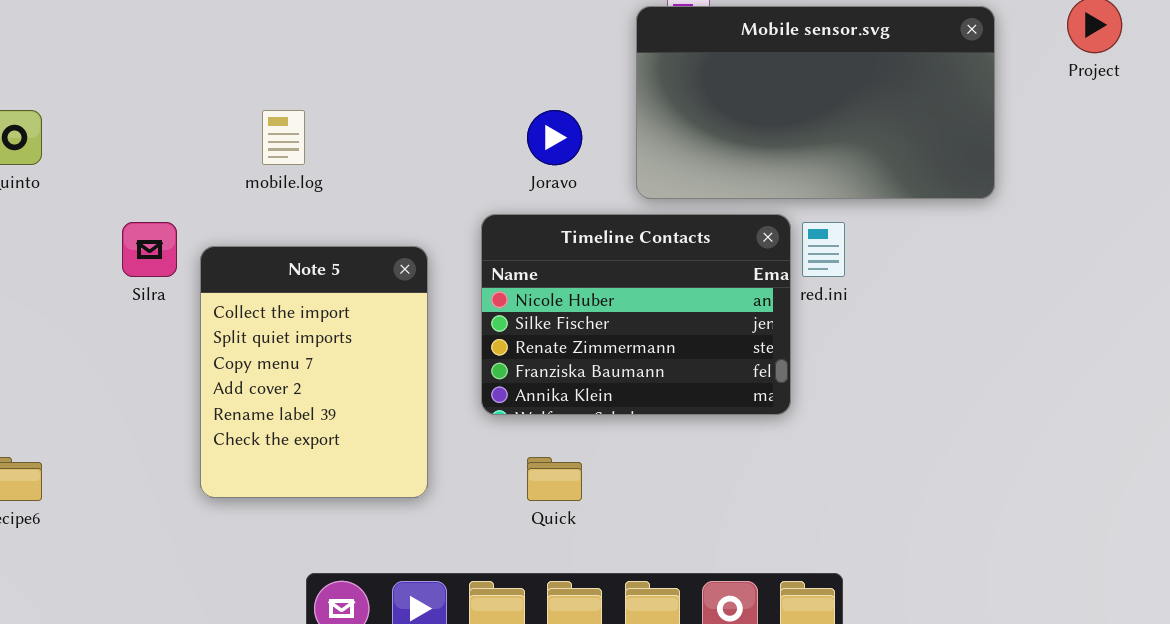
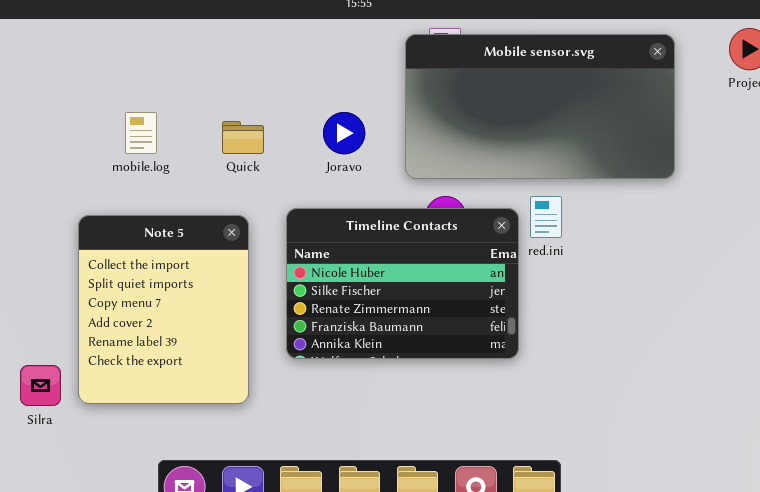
Timeline Contacts: [481,214,791,415] -> [286,208,519,359], moved
Silra: [122,222,177,277] -> [20,365,61,406], moved
Quick: [527,457,582,501] -> [222,121,264,154], moved

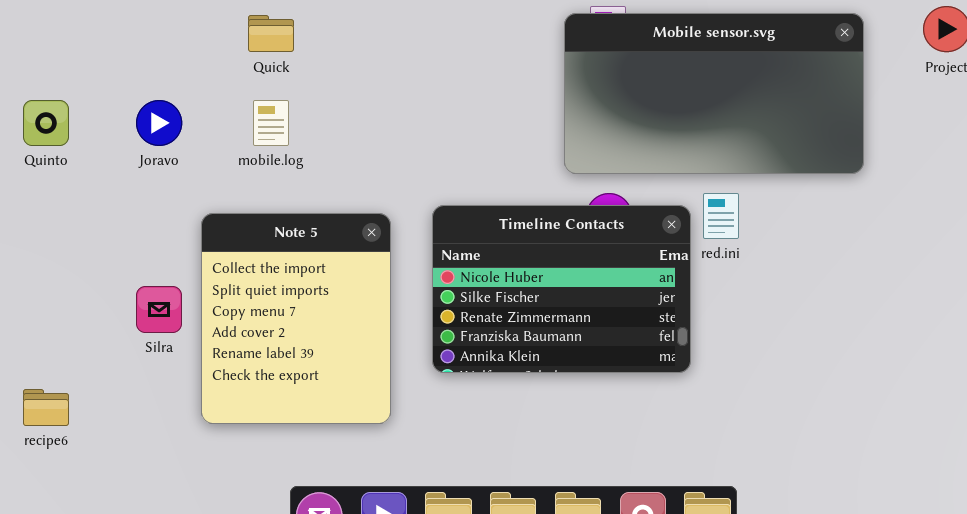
Joravo: [323,112,365,154] -> [136,100,182,146], moved
Quick: [222,121,264,154] -> [248,15,294,52], moved
Silra: [20,365,61,406] -> [136,286,182,333], moved

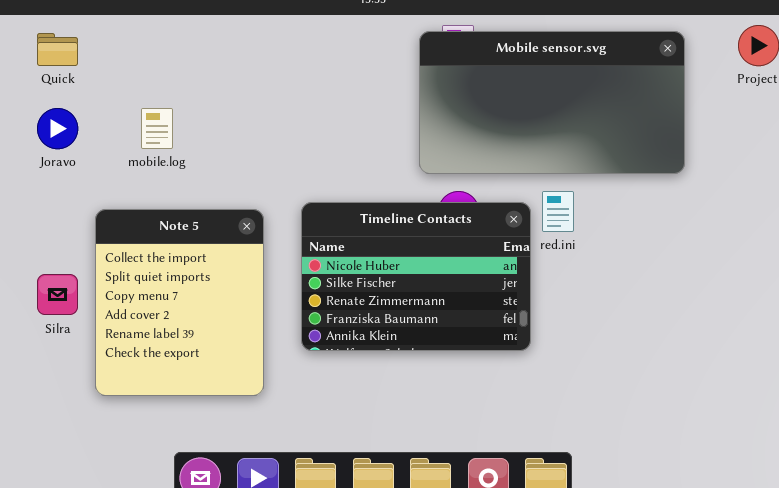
Quick: [248,15,294,52] -> [37,33,78,66], moved

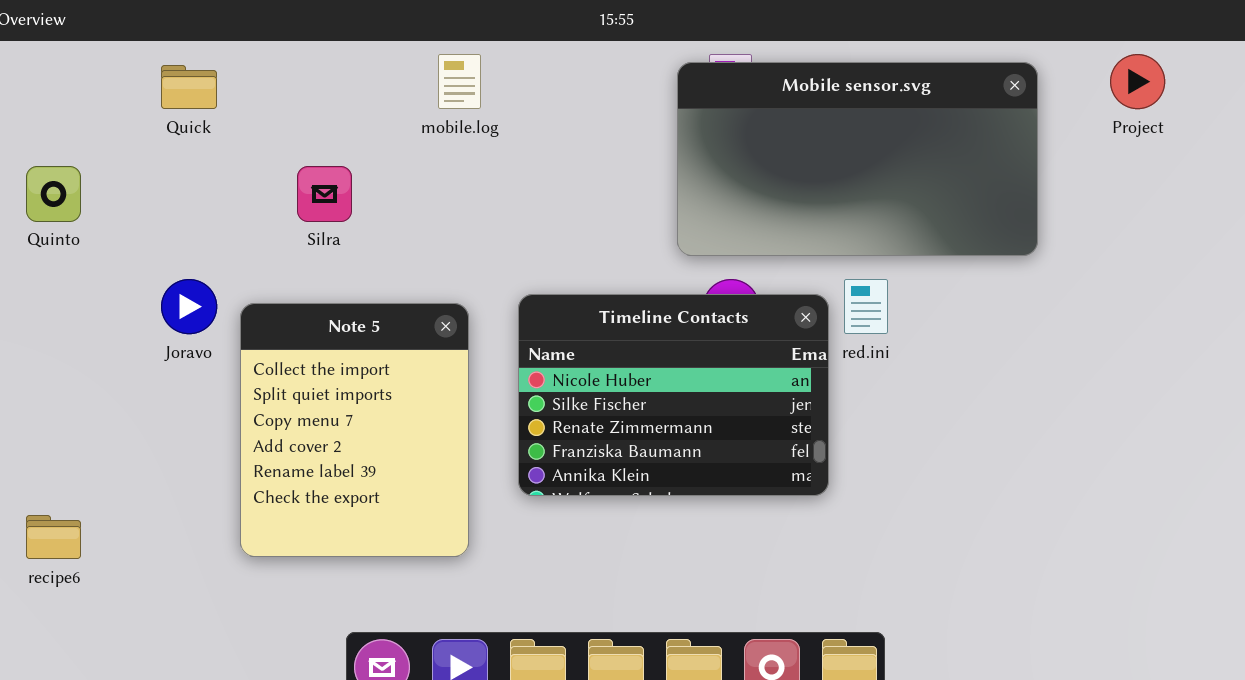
Joravo: [37,108,78,149] -> [161,279,217,334], moved
mobile.log: [141,108,173,149] -> [438,54,481,109], moved
Silra: [37,274,78,315] -> [297,166,352,222], moved

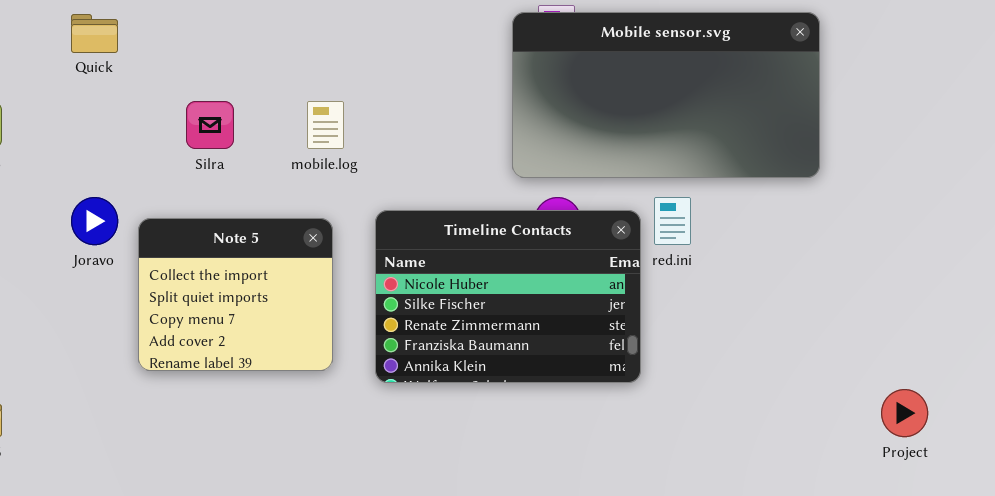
mobile.log: [438,54,481,109] -> [307,101,344,149], moved
Project: [1110,54,1165,109] -> [881,389,928,437], moved
Note 5: [240,303,469,557] -> [138,218,333,371], resized

